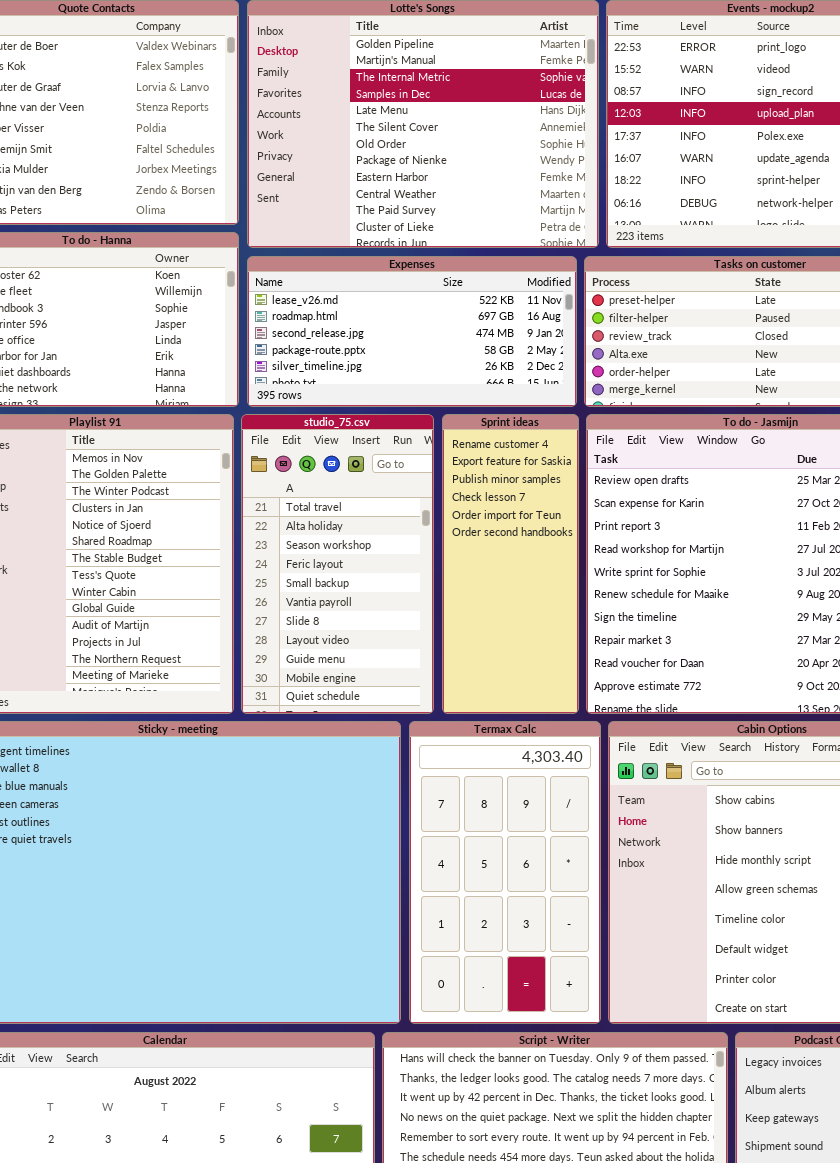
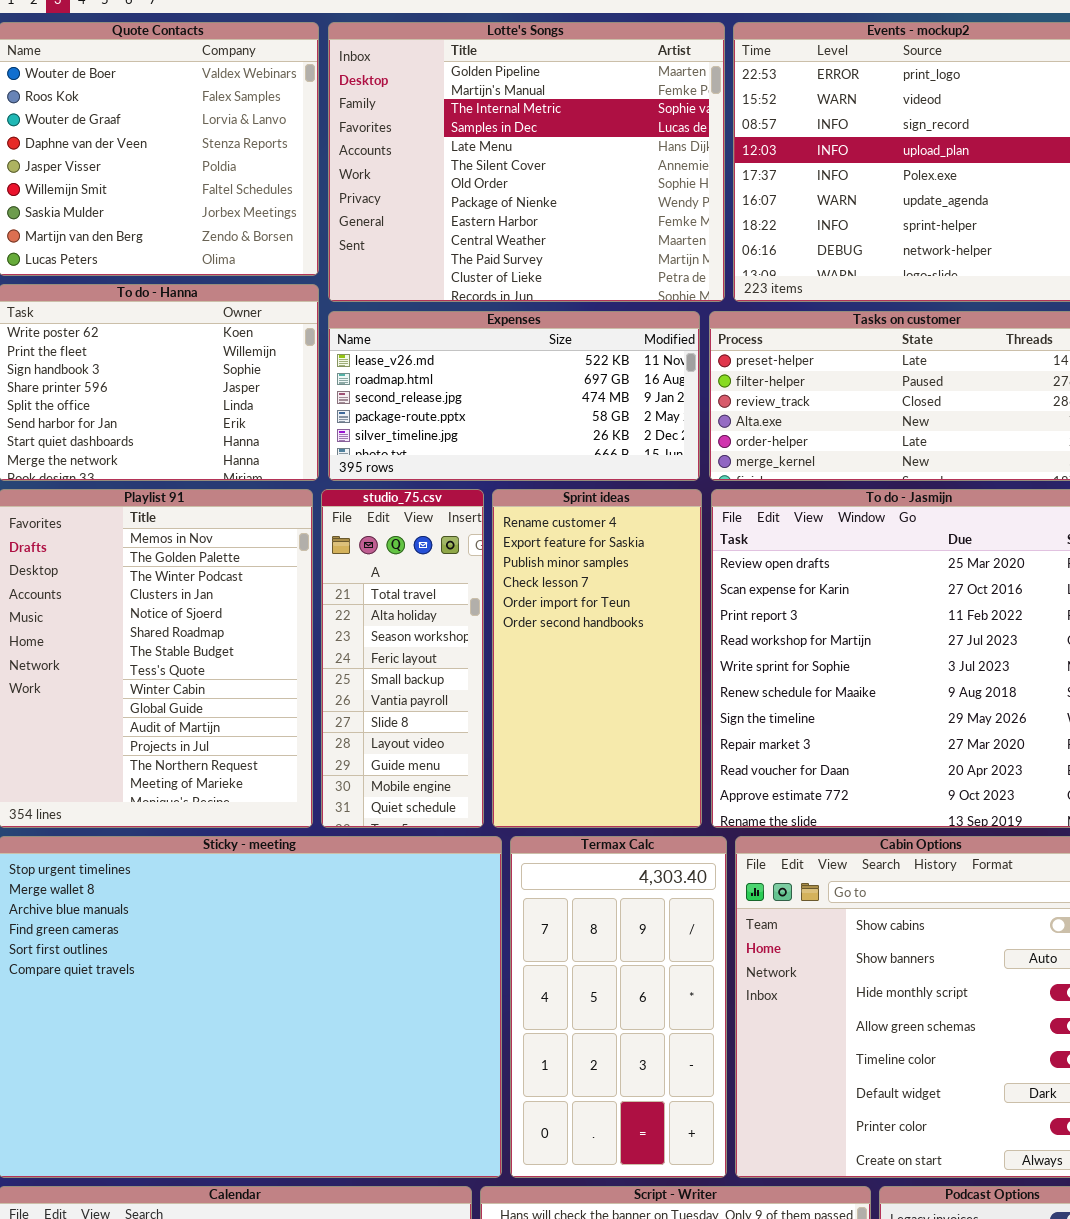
studio_75.csv: [241,414,434,714] -> [321,489,484,828], resized
Sprint ideas: [442,414,579,714] -> [492,489,702,828], resized

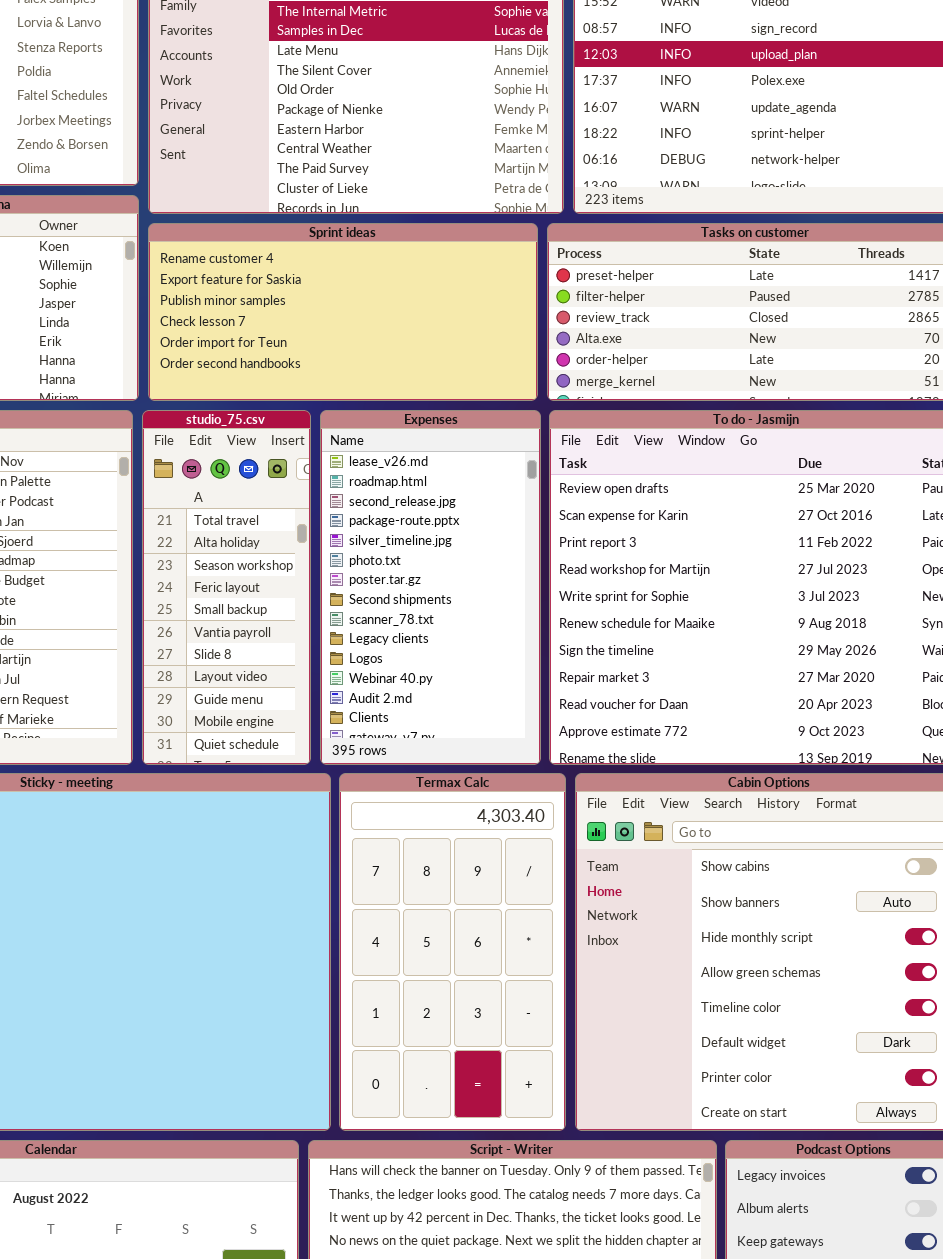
Expenses: [328,311,700,481] -> [320,410,541,765], moved, resized
Sprint ideas: [492,489,702,828] -> [148,223,538,401], moved, resized

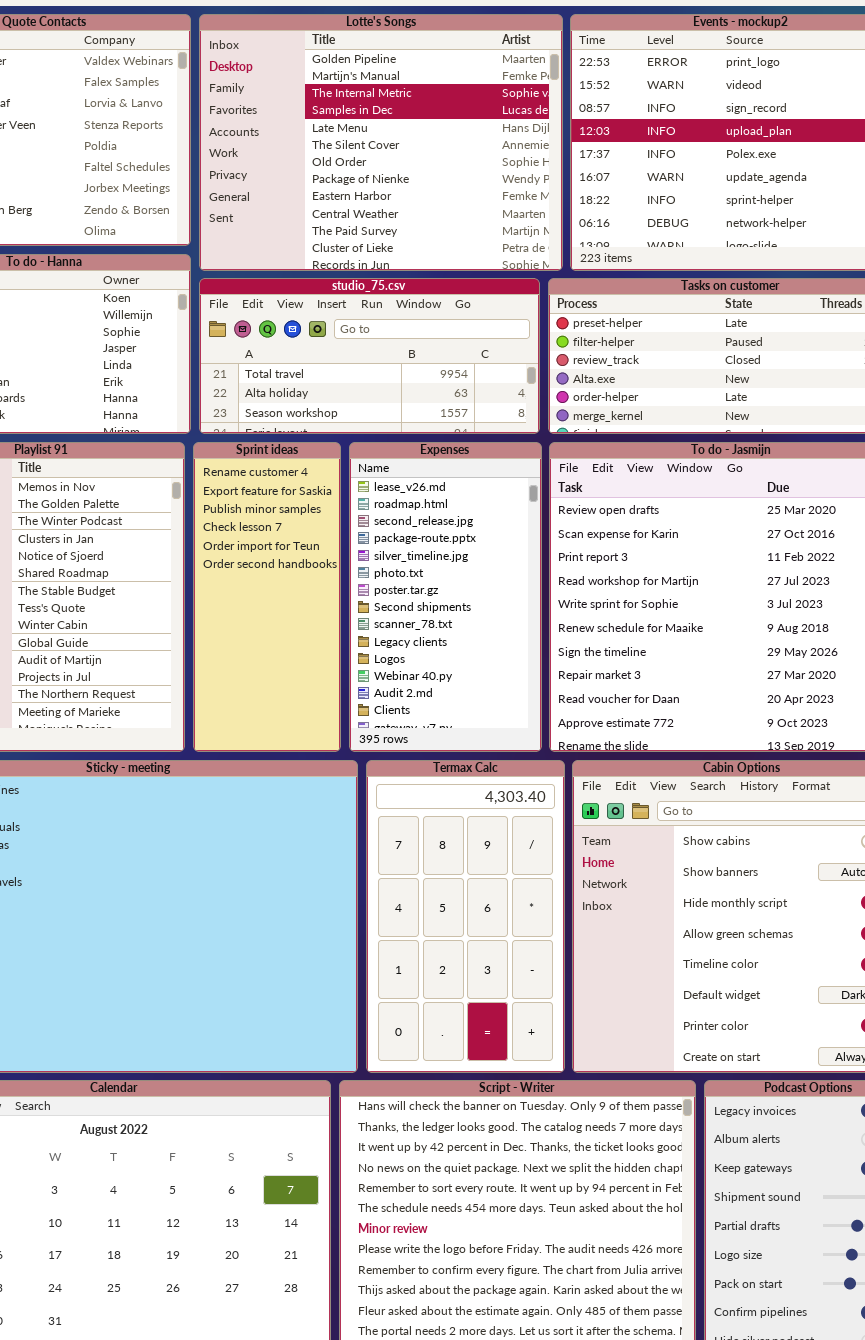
Sprint ideas: [148,223,538,401] -> [193,442,341,752], moved, resized
studio_75.csv: [142,410,311,765] -> [199,278,540,434], moved, resized

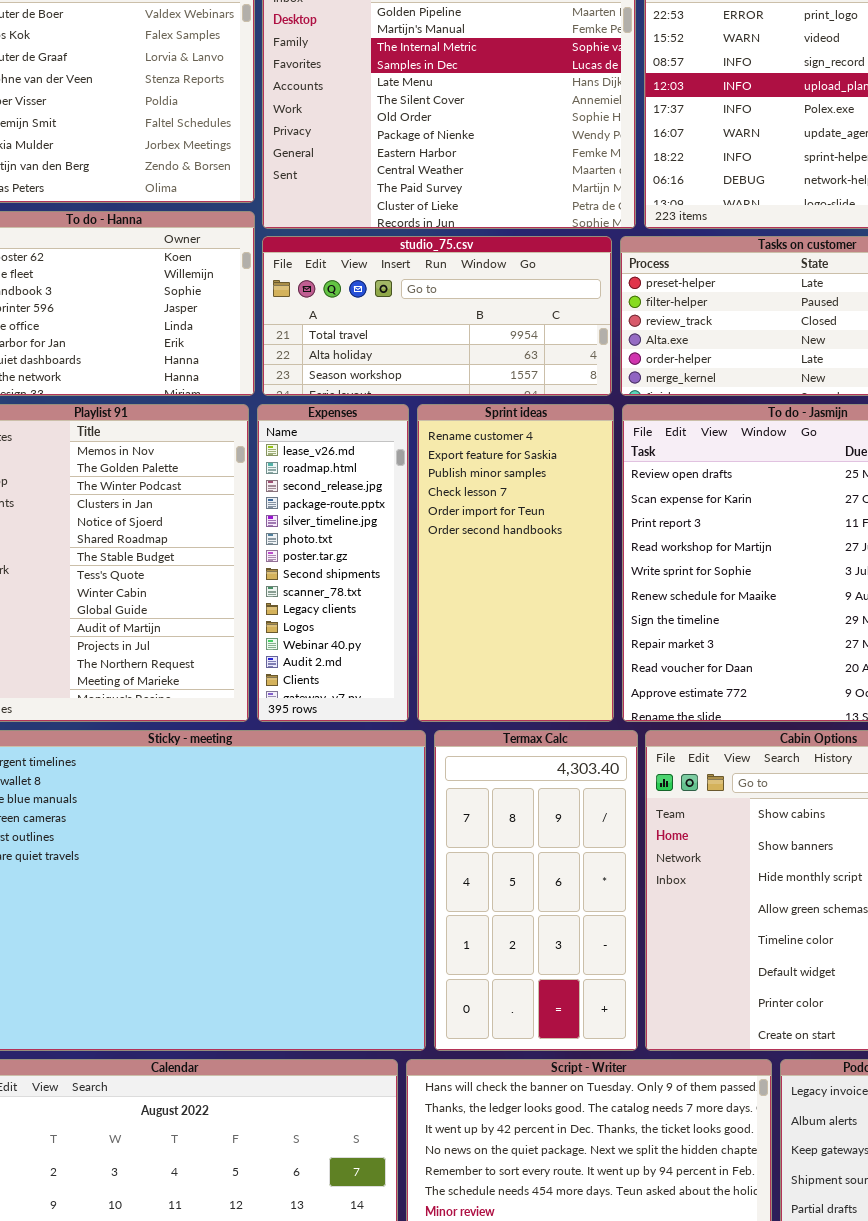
Sprint ideas: [193,442,341,752] -> [417,404,614,722], moved, resized
Expenses: [349,442,542,752] -> [257,404,409,722], moved, resized

